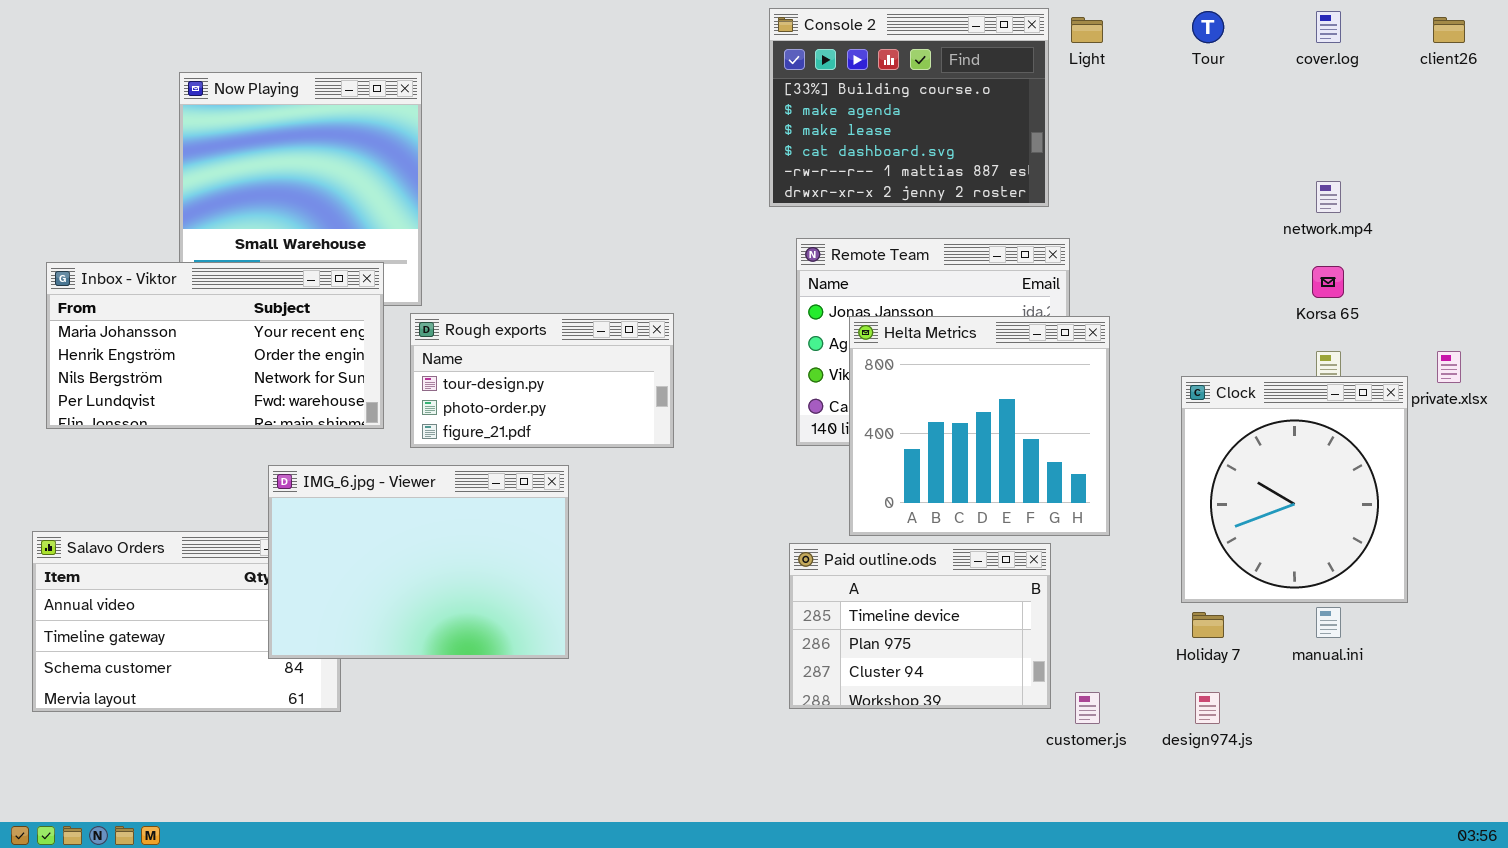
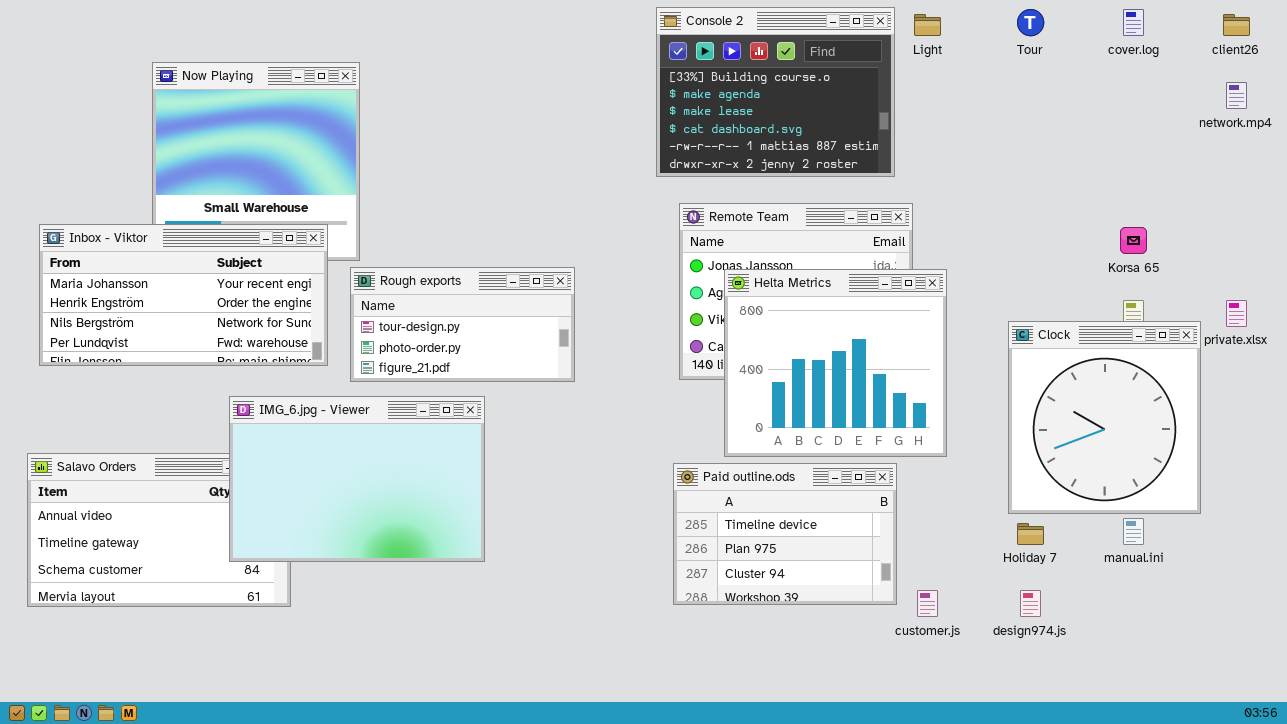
network.mp4: [1316,181,1341,213] -> [1226,82,1247,109], moved

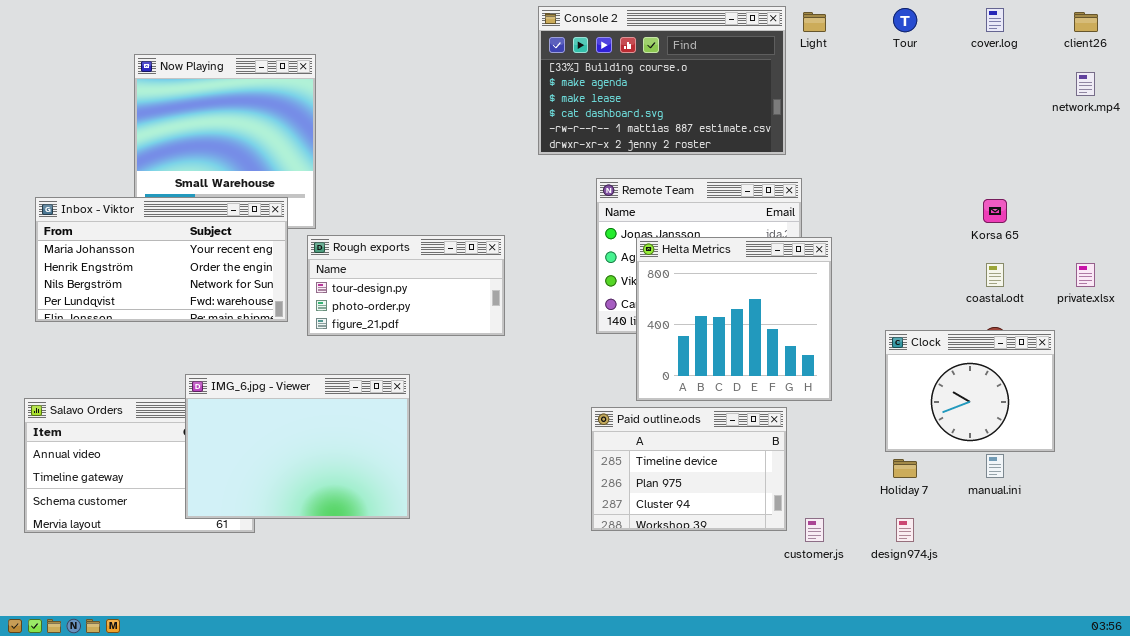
Console 2: [656,7,895,177] -> [538,6,786,155], resized
Clock: [1008,321,1201,514] -> [885,330,1055,452], resized
IMG_6.jpg - Viewer: [229,396,485,562] -> [185,374,410,519], moved

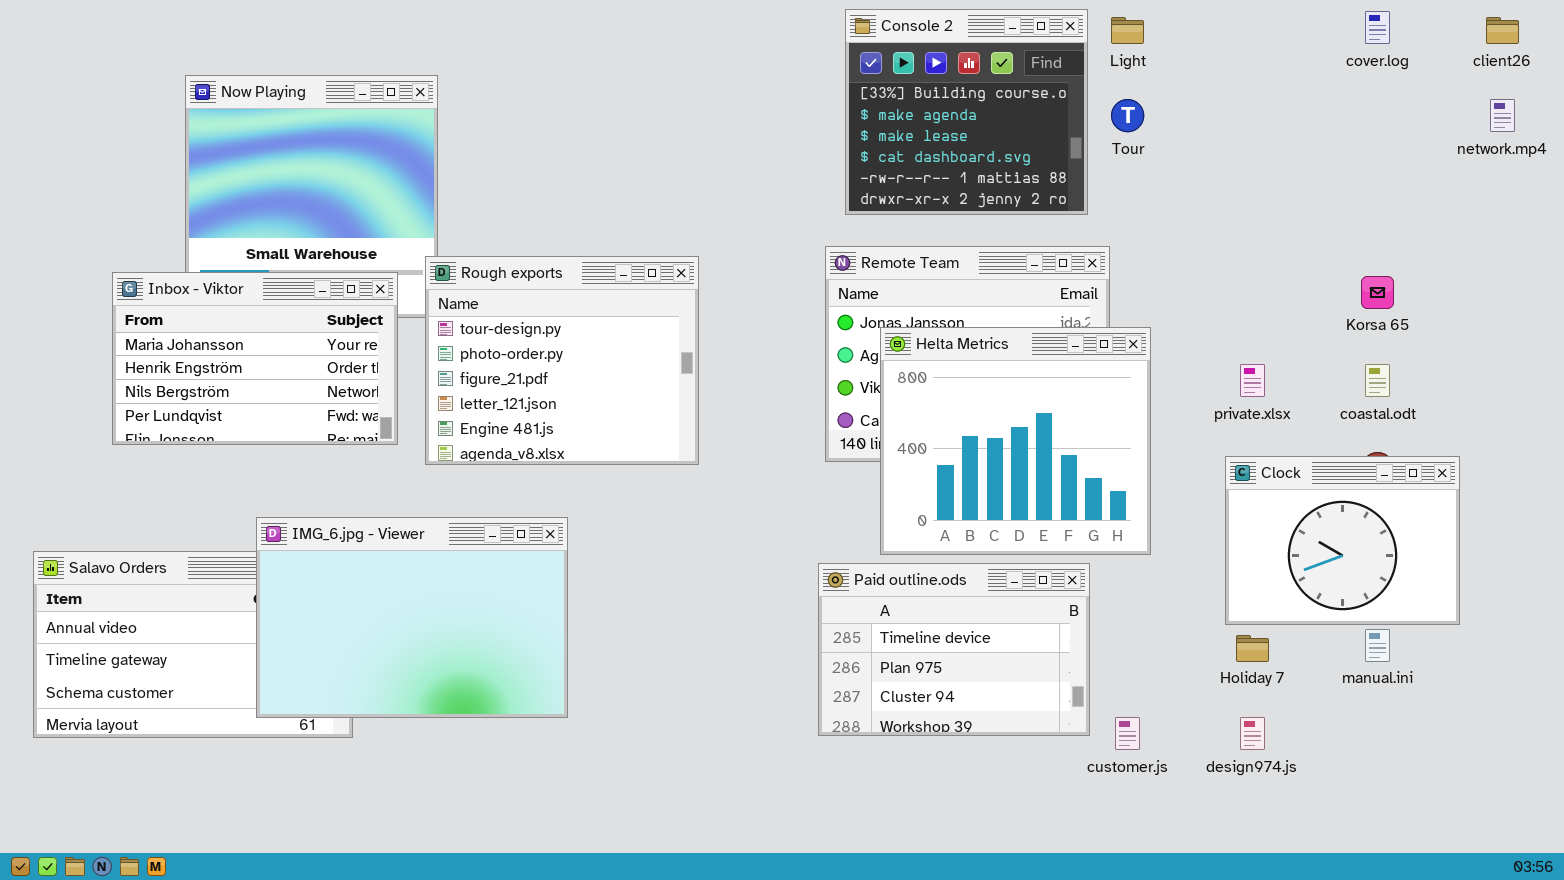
Console 2: [538,6,786,155] -> [845,9,1088,215], resized
Tour: [893,8,917,32] -> [1111,99,1144,132], moved
Inbox - Viktor: [35,197,288,322] -> [112,272,398,445], resized
Rough exports: [307,235,505,336] -> [425,256,699,465], resized
private.xlsx: [1076,263,1095,287] -> [1240,364,1265,397], moved

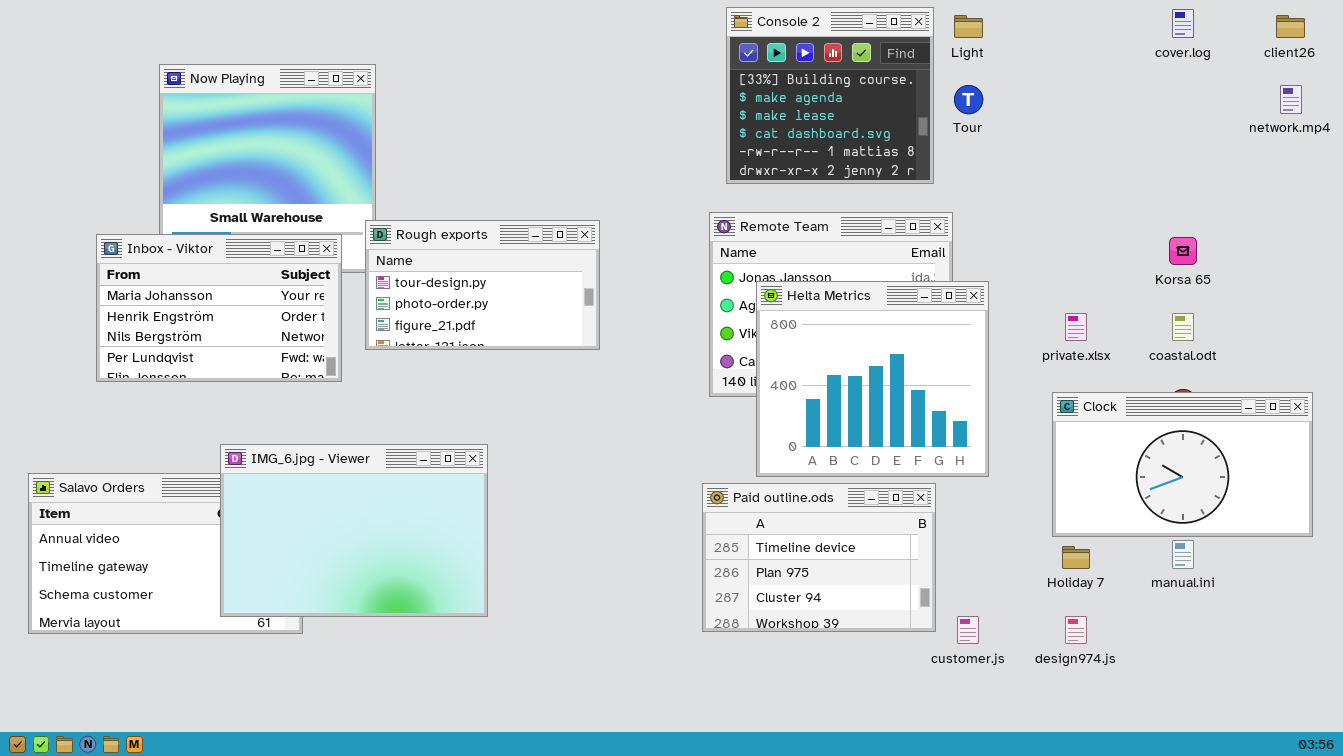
Rough exports: [425,256,699,465] -> [365,220,600,350], resized
Clock: [1225,456,1460,625] -> [1052,392,1313,537], resized

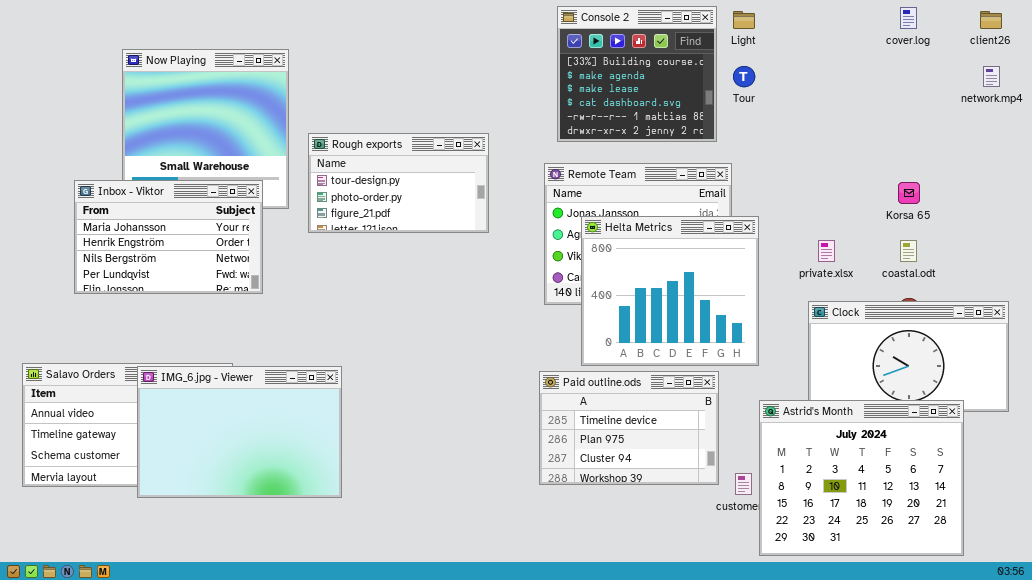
Rough exports: [365,220,600,350] -> [308,133,489,233], moved
IMG_6.jpg - Viewer: [220,444,488,617] -> [137,366,342,498], moved
Astrid's Month: none -> [759,400,964,556], opened

